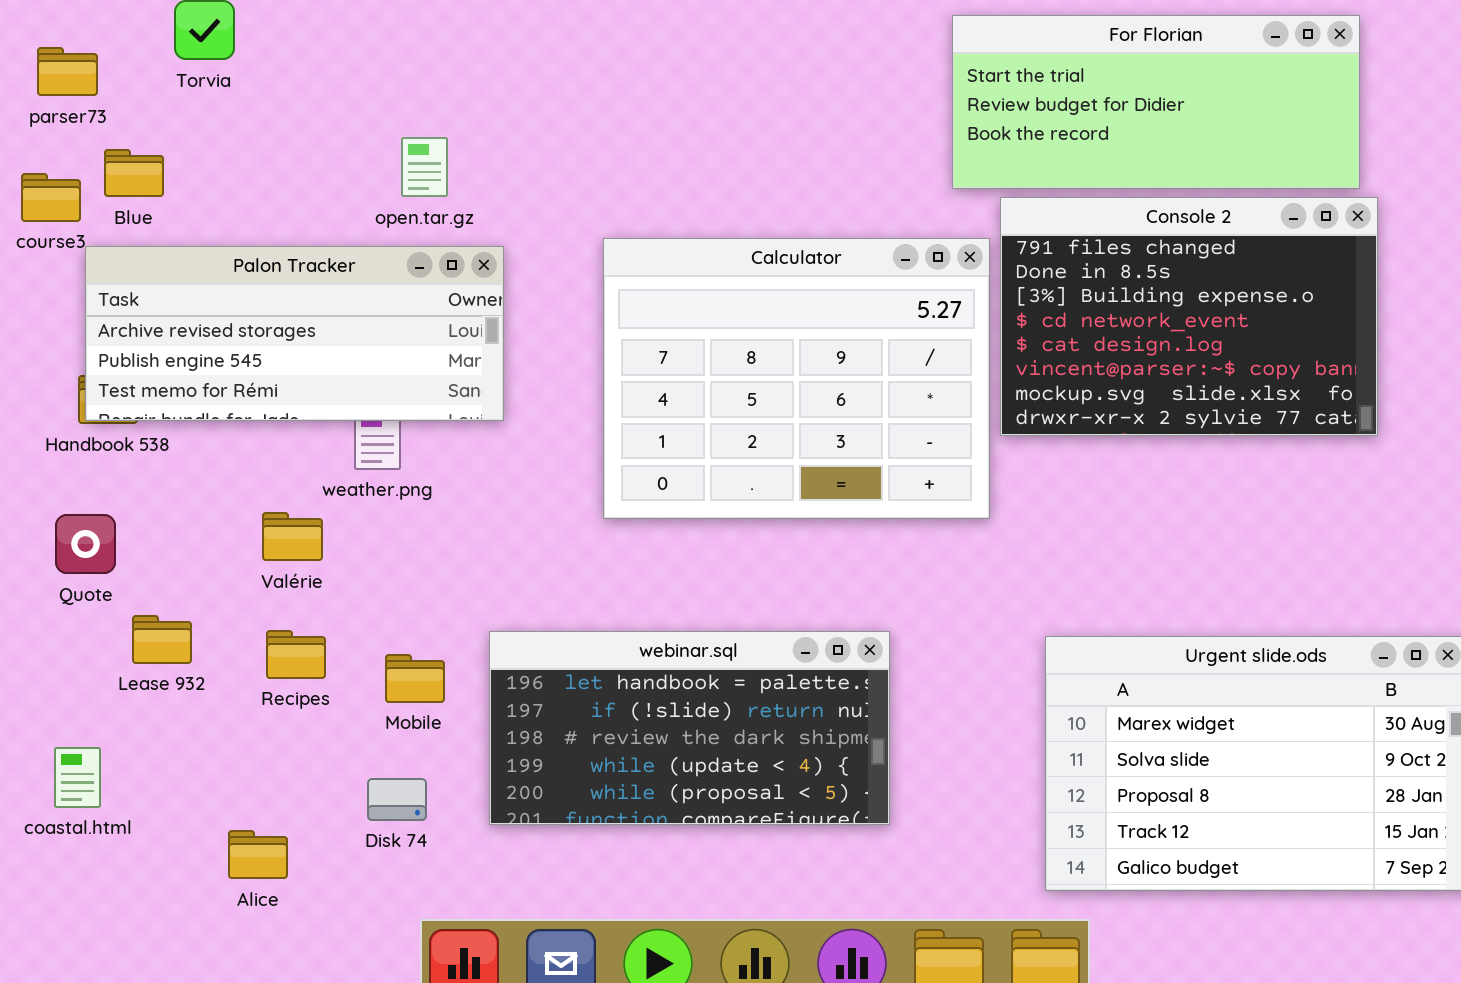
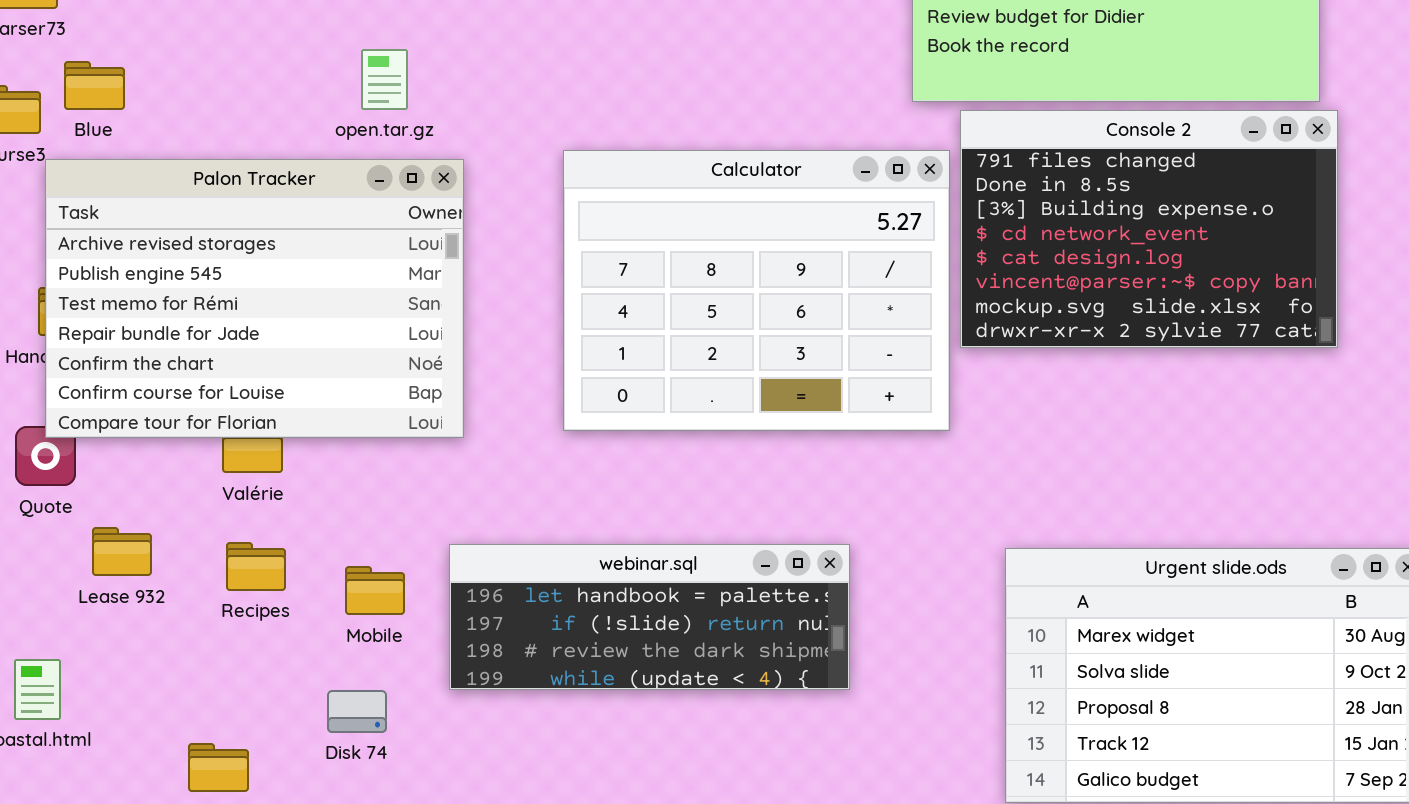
Palon Tracker: [85,246,504,421] -> [45,159,464,438], resized
webinar.sql: [489,631,890,825] -> [449,544,850,690], resized

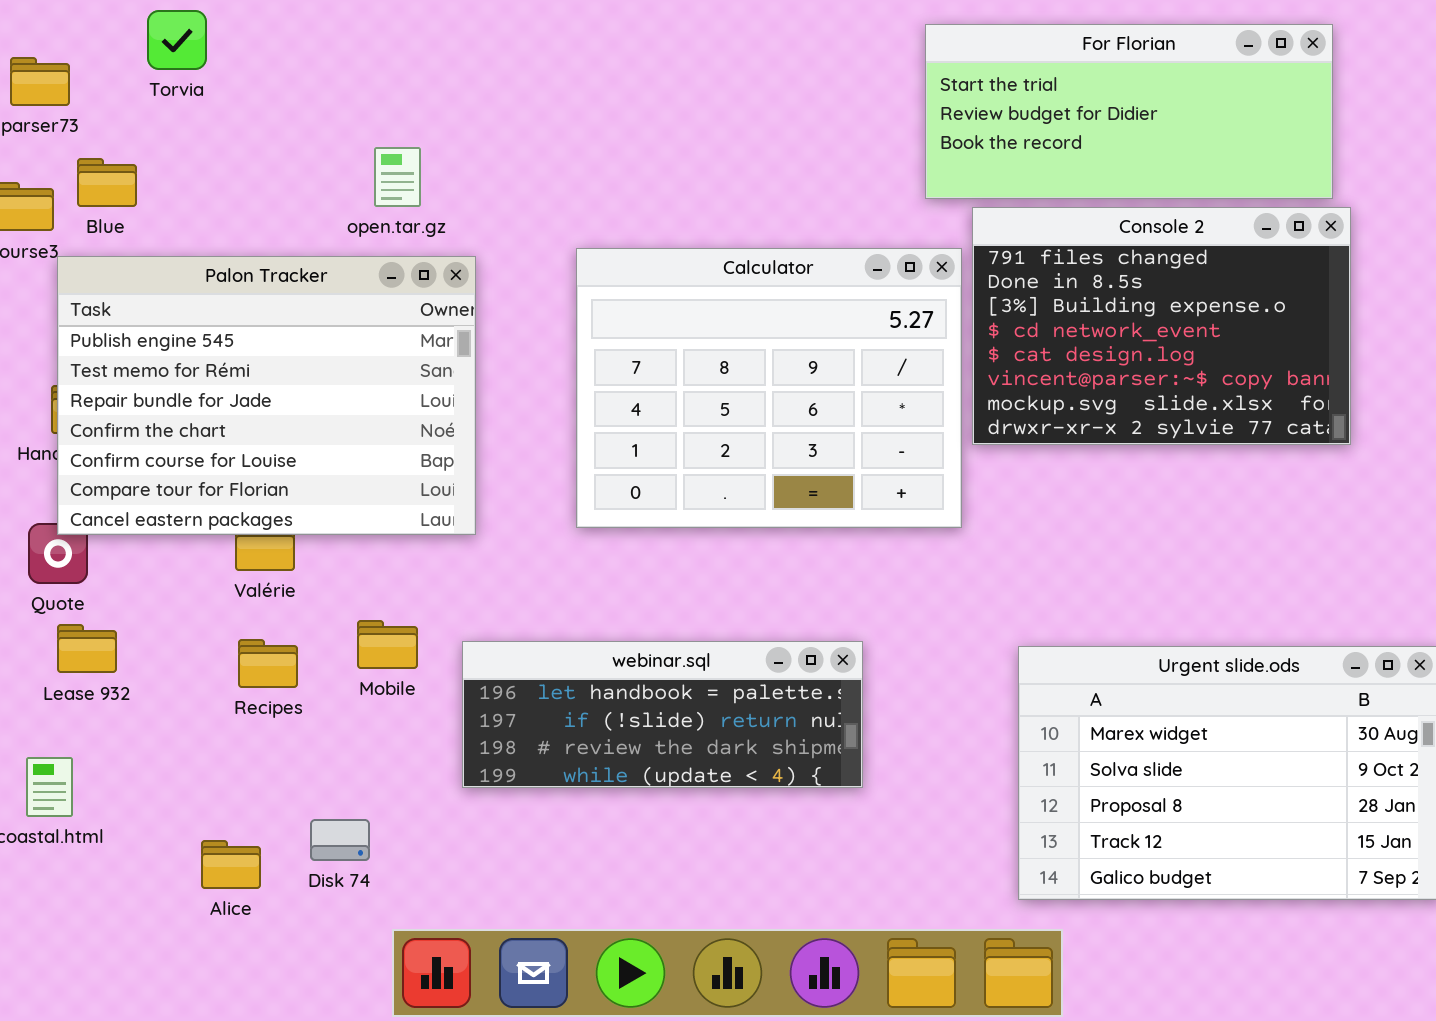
Palon Tracker: [45,159,464,438] -> [57,256,476,535], scrolled down 1 row
Lease 932: [92,527,152,576] -> [57,624,117,673], moved
Mobile: [345,566,405,615] -> [357,620,418,669], moved
Disk 74: [327,690,387,733] -> [310,819,370,861], moved

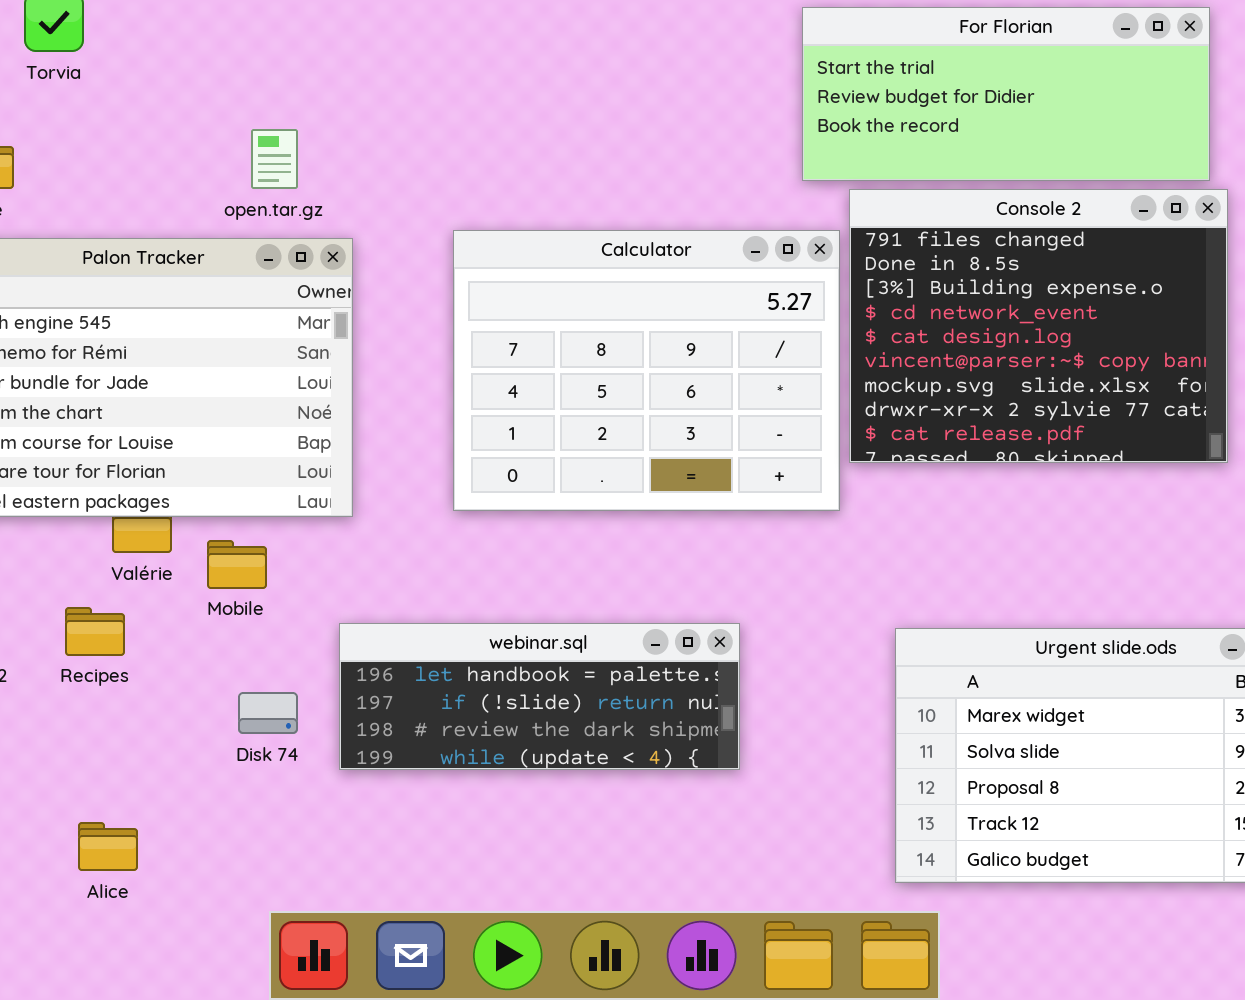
Console 2: [972,207,1351,445] -> [849,189,1228,463], resized
Mobile: [357,620,418,669] -> [207,540,267,589], moved
Recipes: [238,639,298,688] -> [65,607,125,656], moved
Disk 74: [310,819,370,861] -> [238,692,298,734], moved

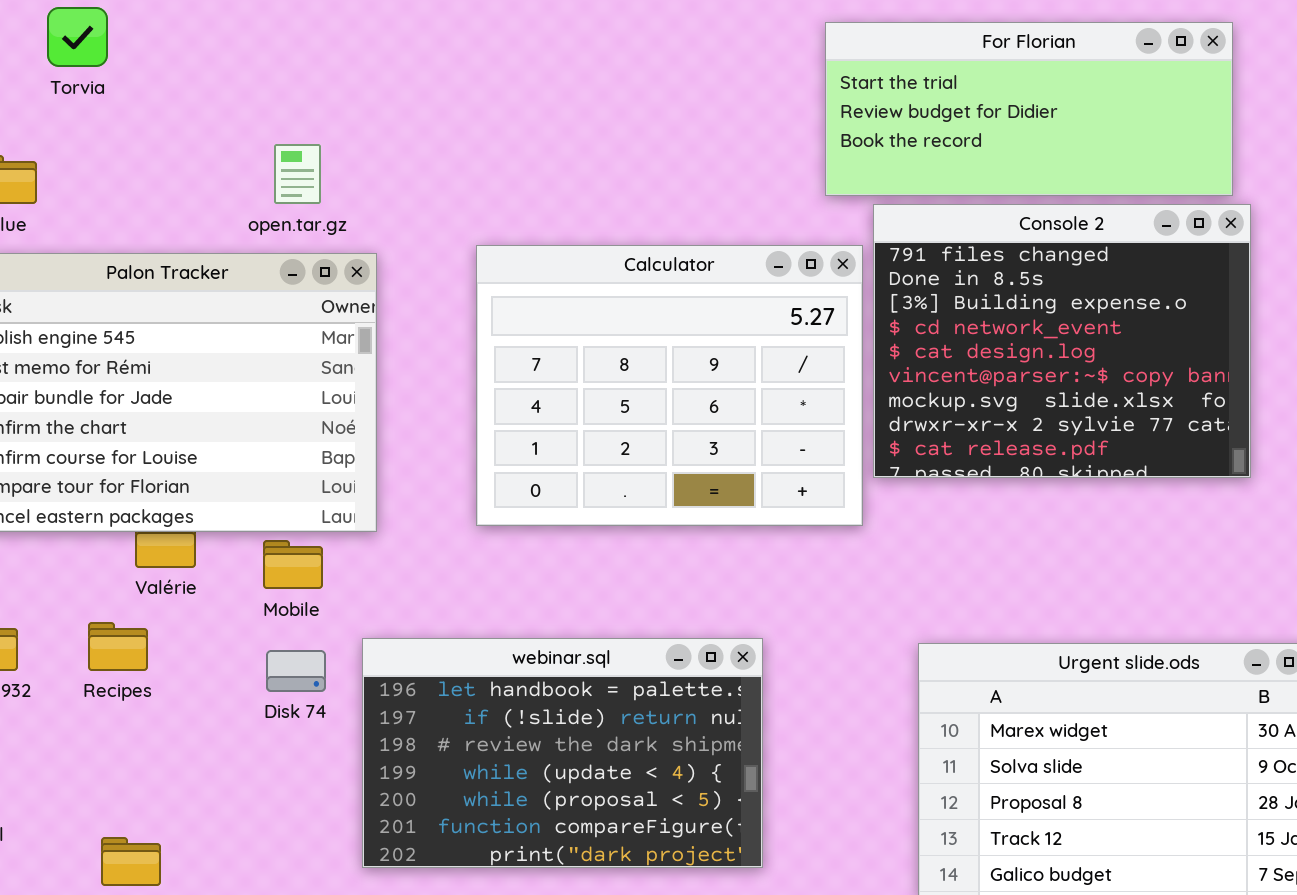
Mobile: [207,540,267,589] -> [263,540,323,589], moved
webinar.sql: [339,623,740,770] -> [362,638,763,868], resized
Disk 74: [238,692,298,734] -> [266,650,326,692], moved

